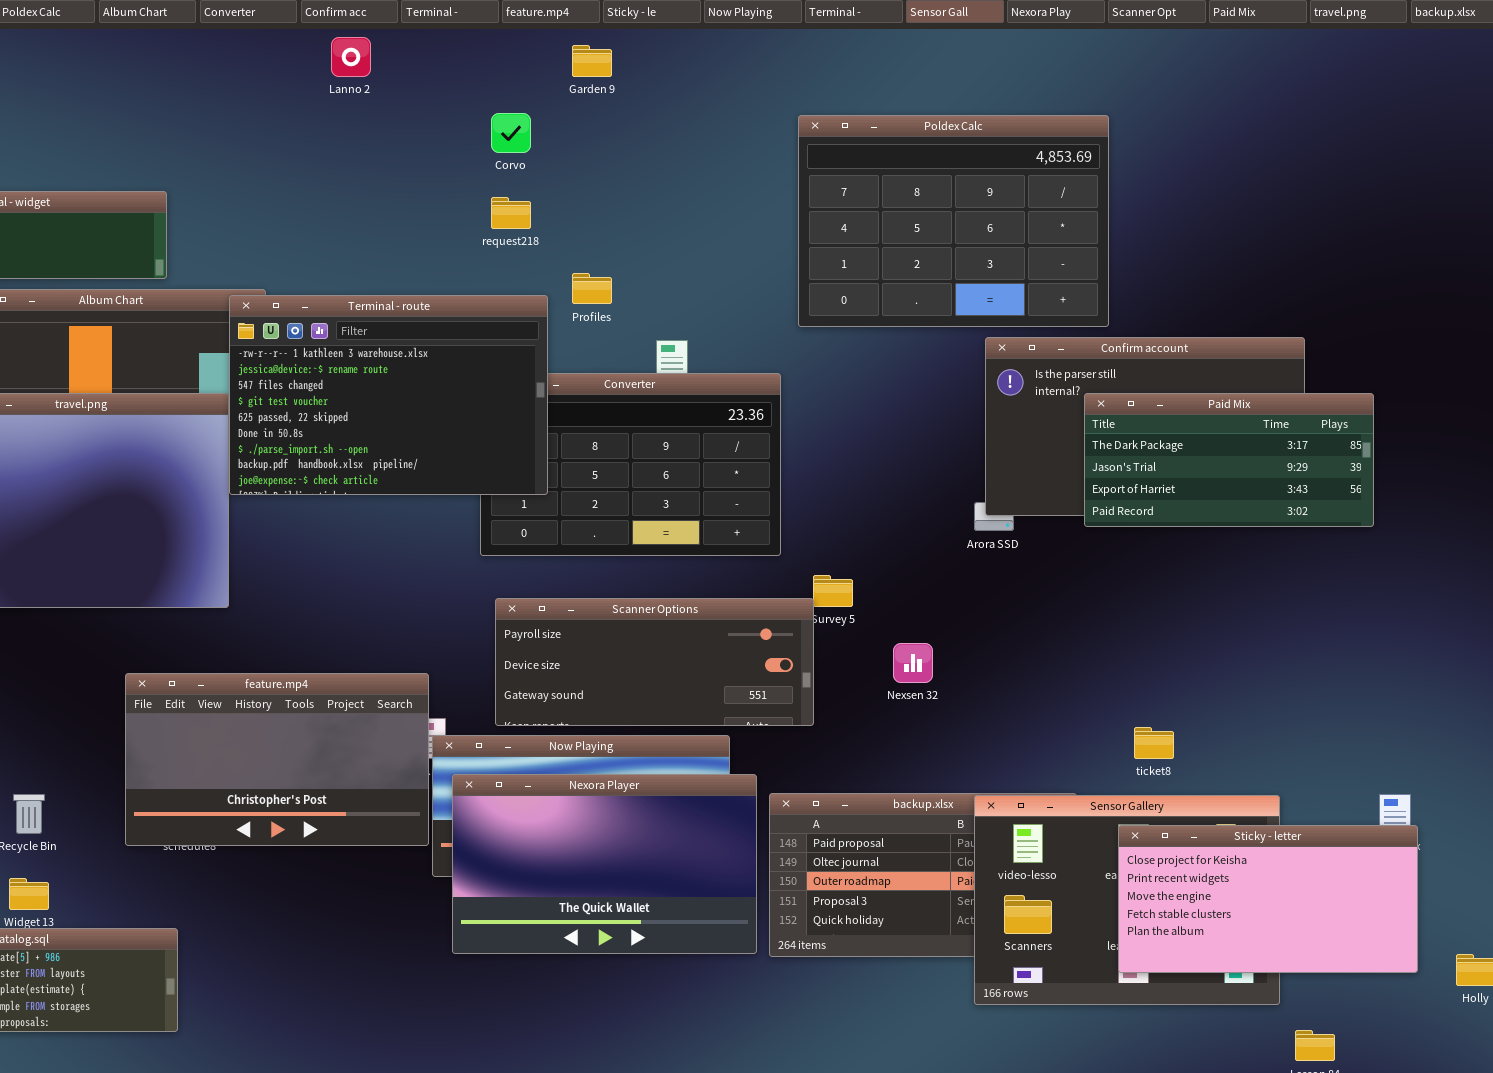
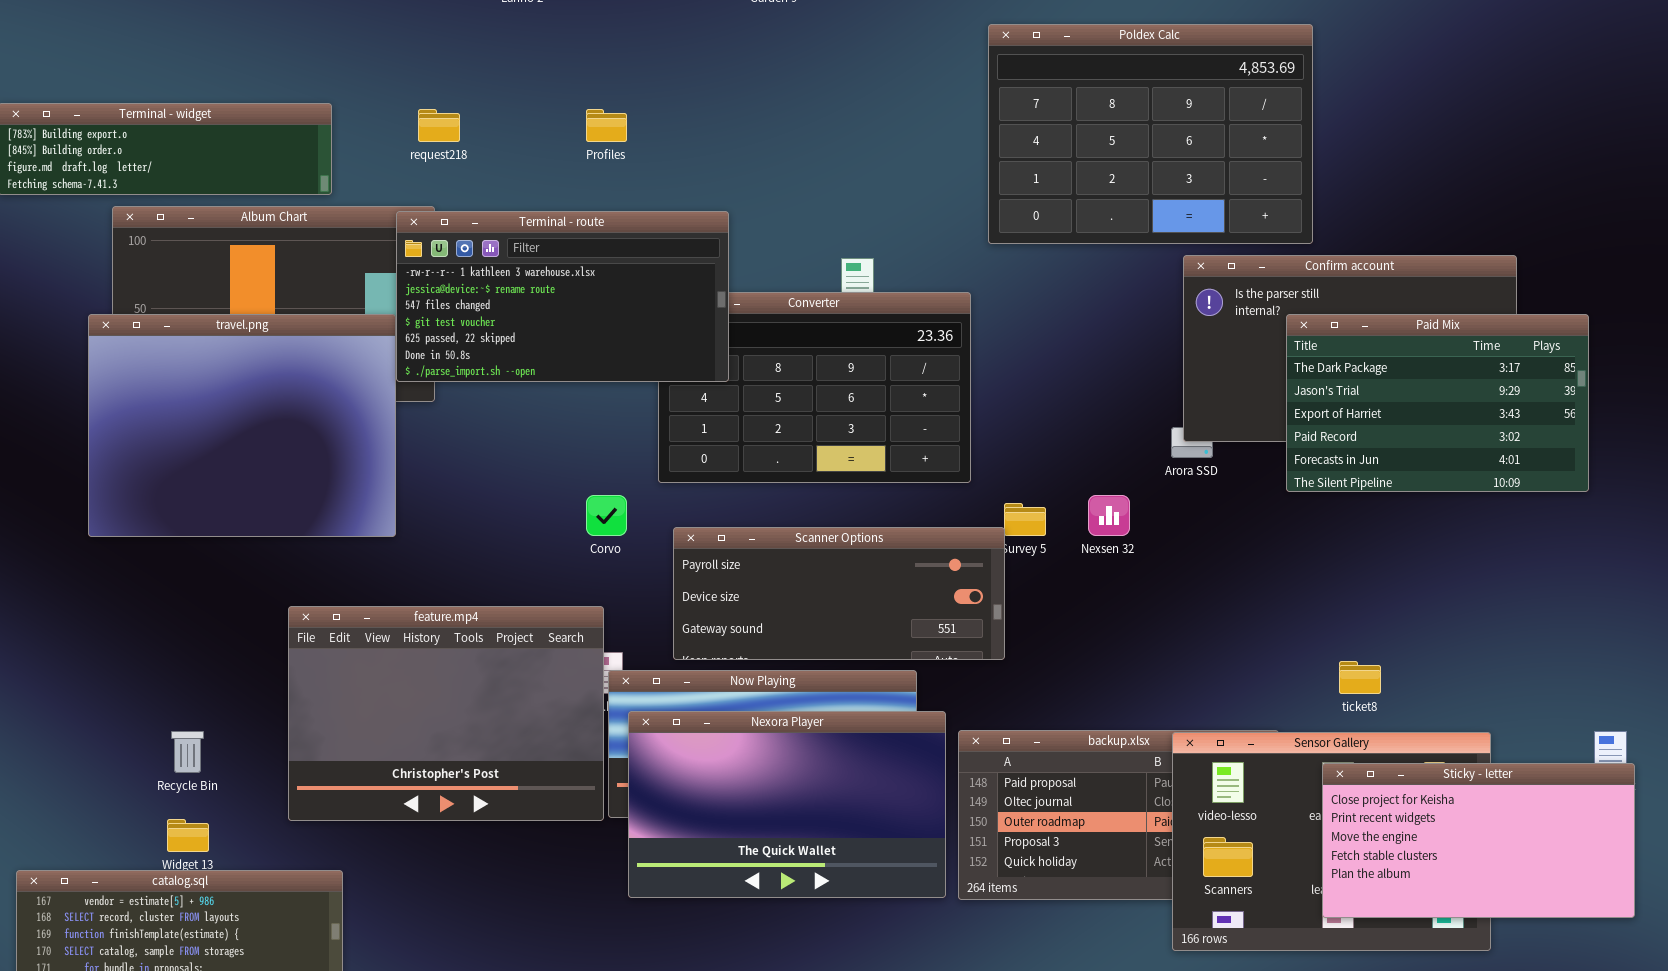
Corvo: [491,113,531,153] -> [586,495,627,536], moved
request218: [491,197,531,229] -> [418,109,460,142], moved
Profiles: [572,273,612,304] -> [586,109,627,142], moved
Terminal - route: [229,295,548,495] -> [396,211,729,382], resized
Paid Mix: [1084,393,1374,527] -> [1286,314,1589,492], resized
Nexsen 32: [893,643,933,683] -> [1088,495,1130,536], moved
feature.mp4: [125,673,429,846] -> [288,606,604,821], resized

